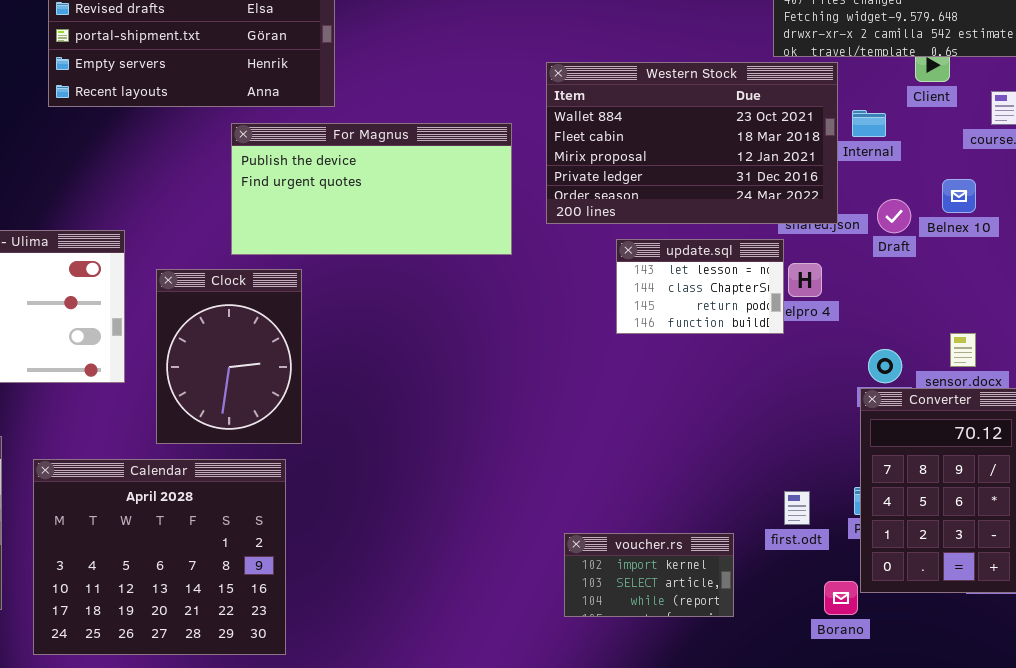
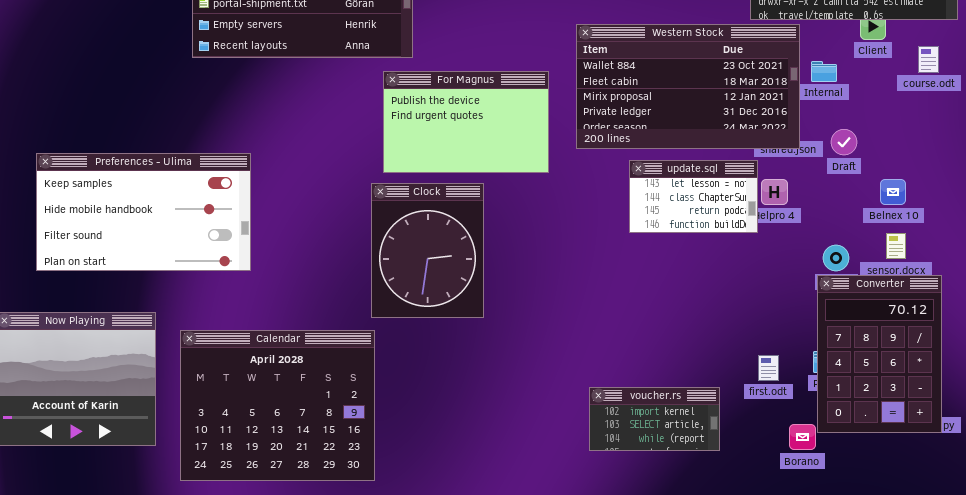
For Magnus: [231,123,512,255] -> [383,71,549,173], resized
Belnex 10: [942,179,976,213] -> [880,179,906,205], moved
Clock: [156,269,302,444] -> [371,183,484,318], moved

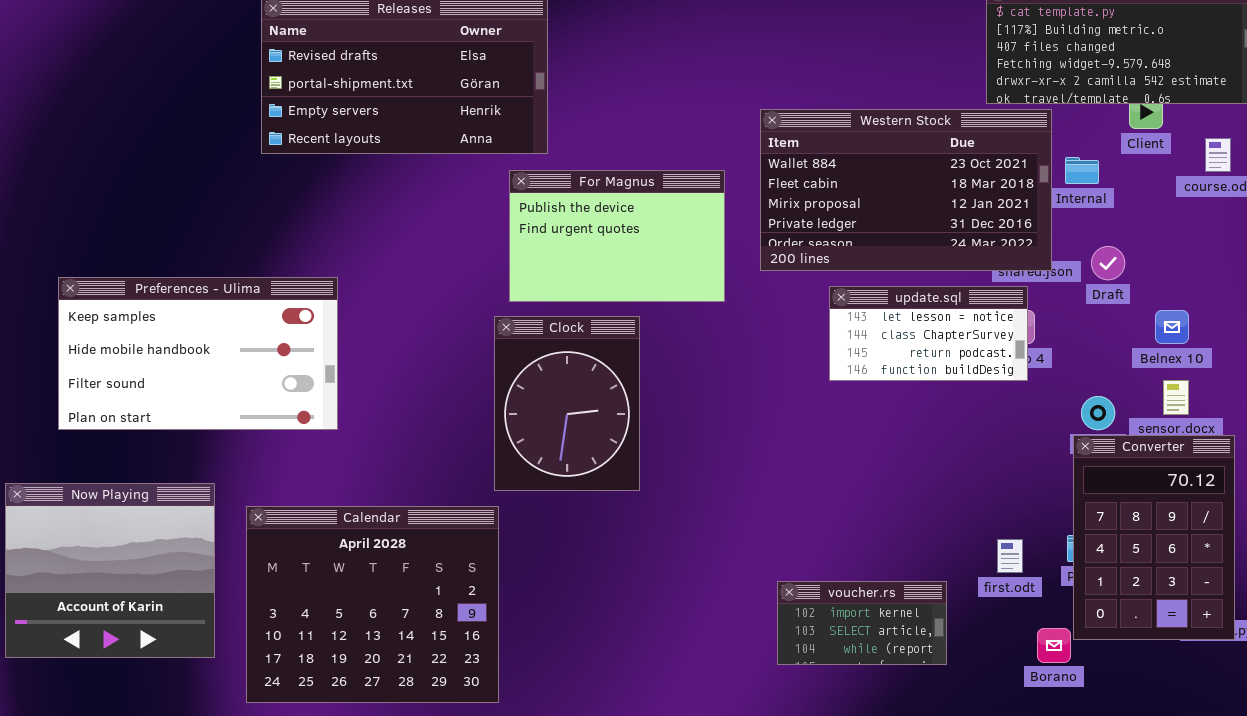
update.sql: [629,160,758,233] -> [829,286,1028,381], resized

